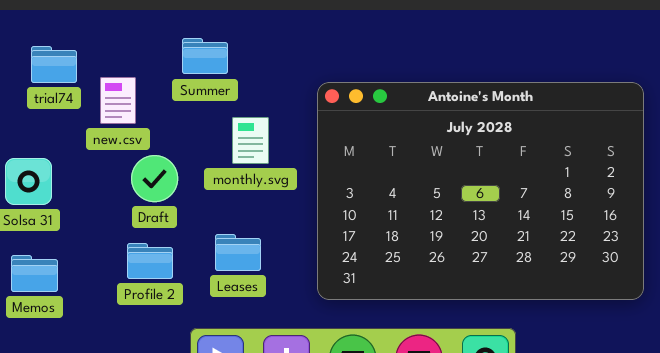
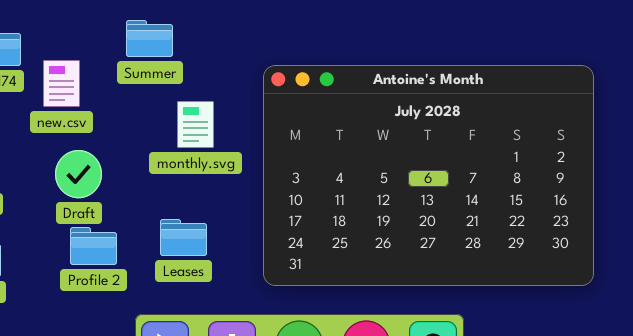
Draft: [131,155,178,202] -> [55,150,102,198], moved

